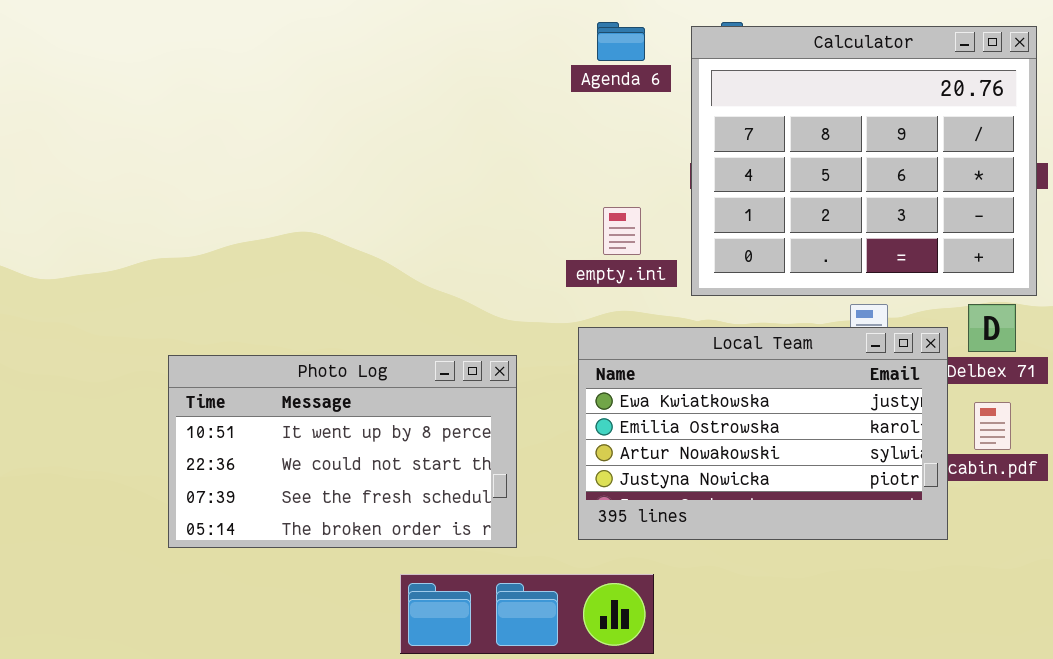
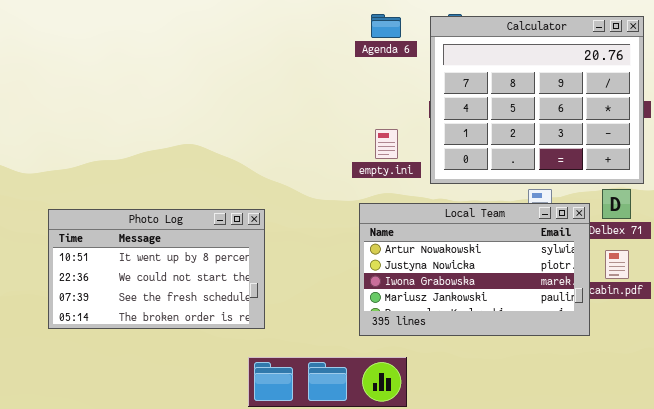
Local Team: [578,327,948,540] -> [359,203,590,336], scrolled down 2 rows
Photo Log: [168,355,517,548] -> [48,209,265,329], moved

